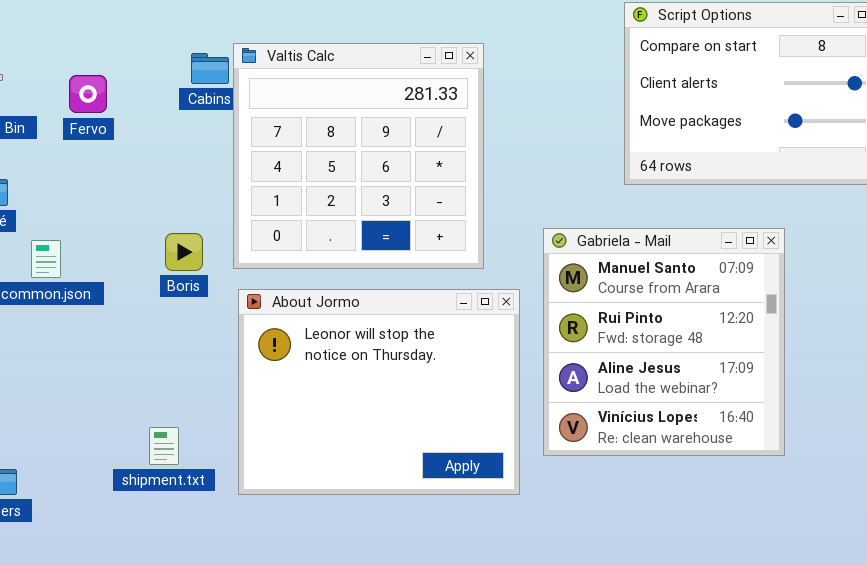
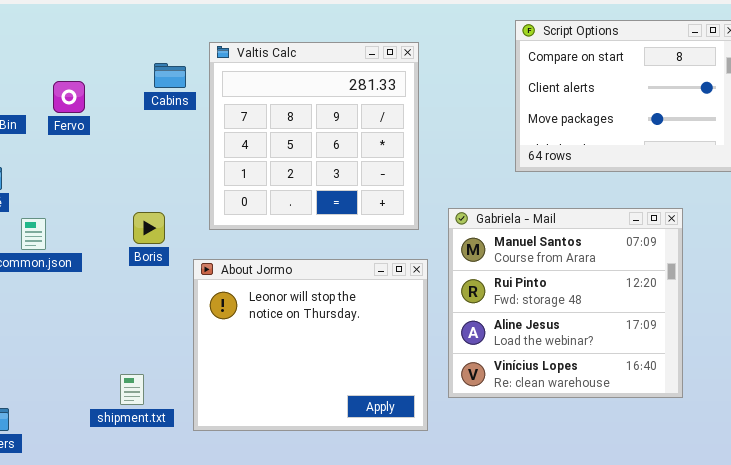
Valtis Calc: [233,43,484,269] -> [209,42,419,230], moved
Gabriela - Mail: [543,228,785,456] -> [448,208,683,398], resized

